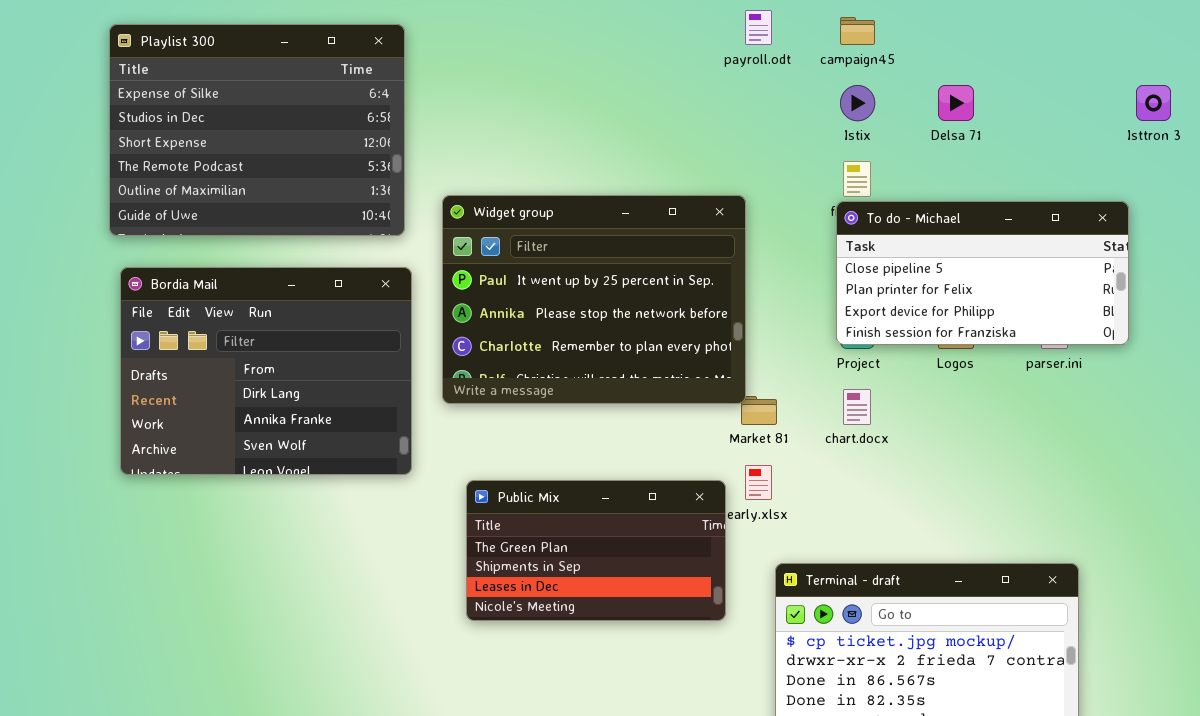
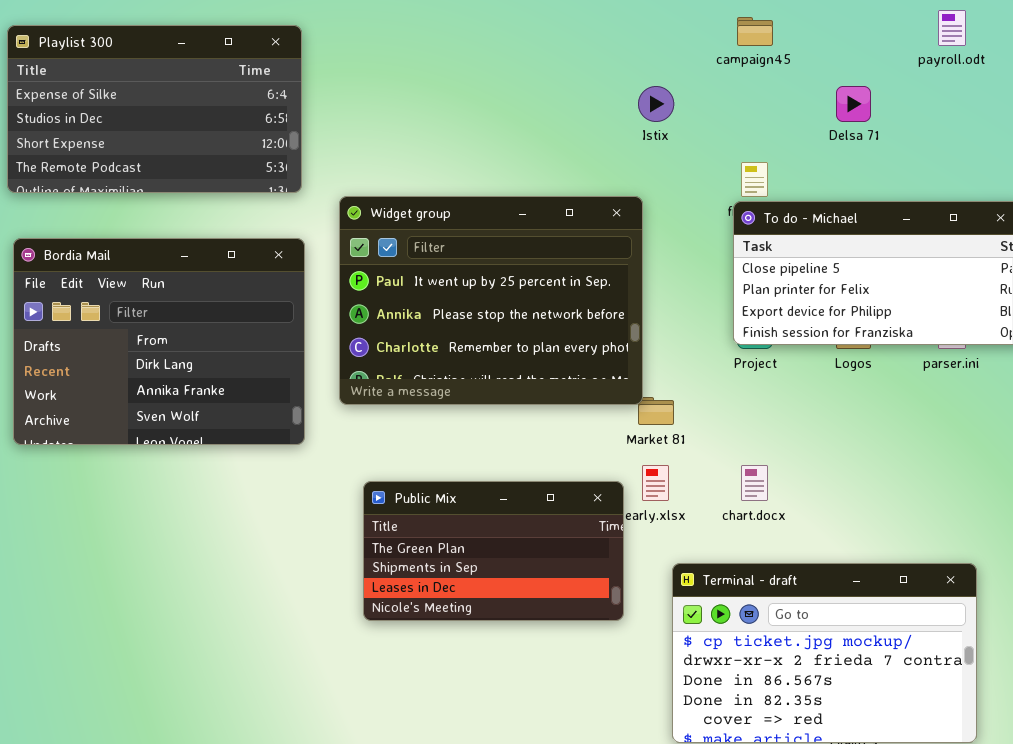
payroll.odt: [745,10,772,45] -> [938,10,966,46], moved
Playlist 300: [109,24,405,236] -> [7,25,302,193], resized
Istix: [840,85,875,121] -> [638,86,674,122], moved
Bordia Mail: [120,267,412,475] -> [13,238,305,445], moved
chart.docx: [843,389,871,425] -> [741,465,768,501], moved

